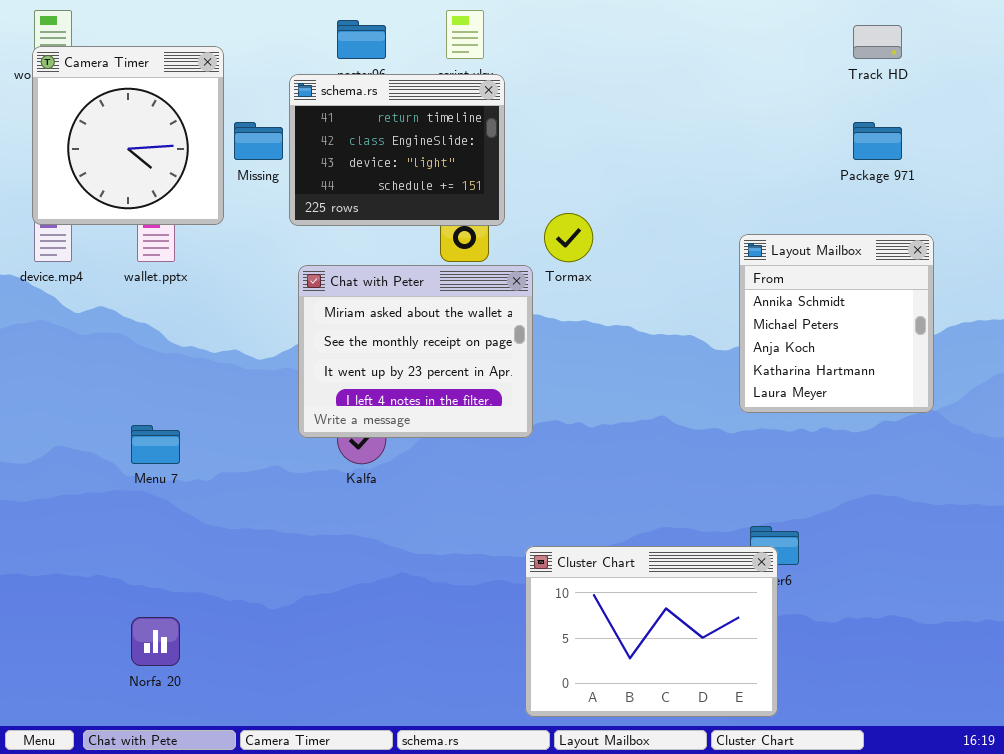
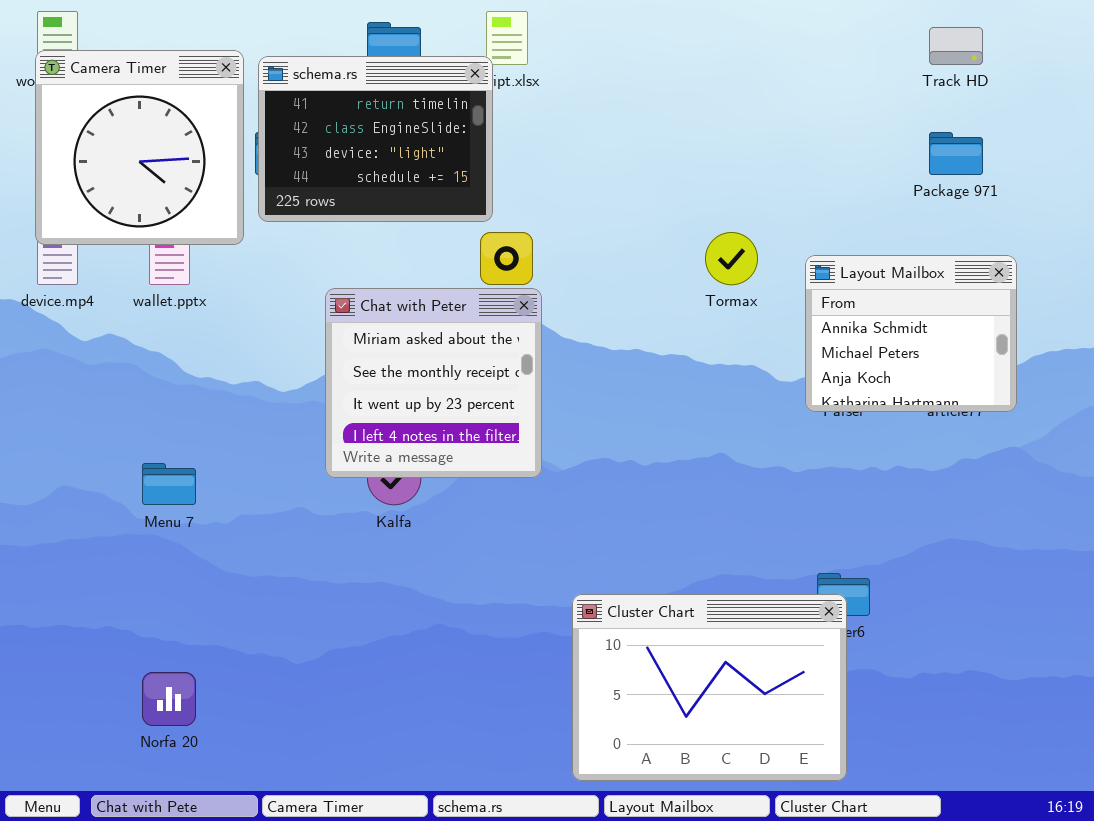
schema.rs: [289,74,505,226] -> [258,56,493,222], moved
Tormax: [544,213,593,262] -> [705,232,758,285], moved
Layout Mailbox: [739,234,934,413] -> [805,255,1017,412], resized
Chat with Peter: [298,265,533,438] -> [325,288,542,478], resized

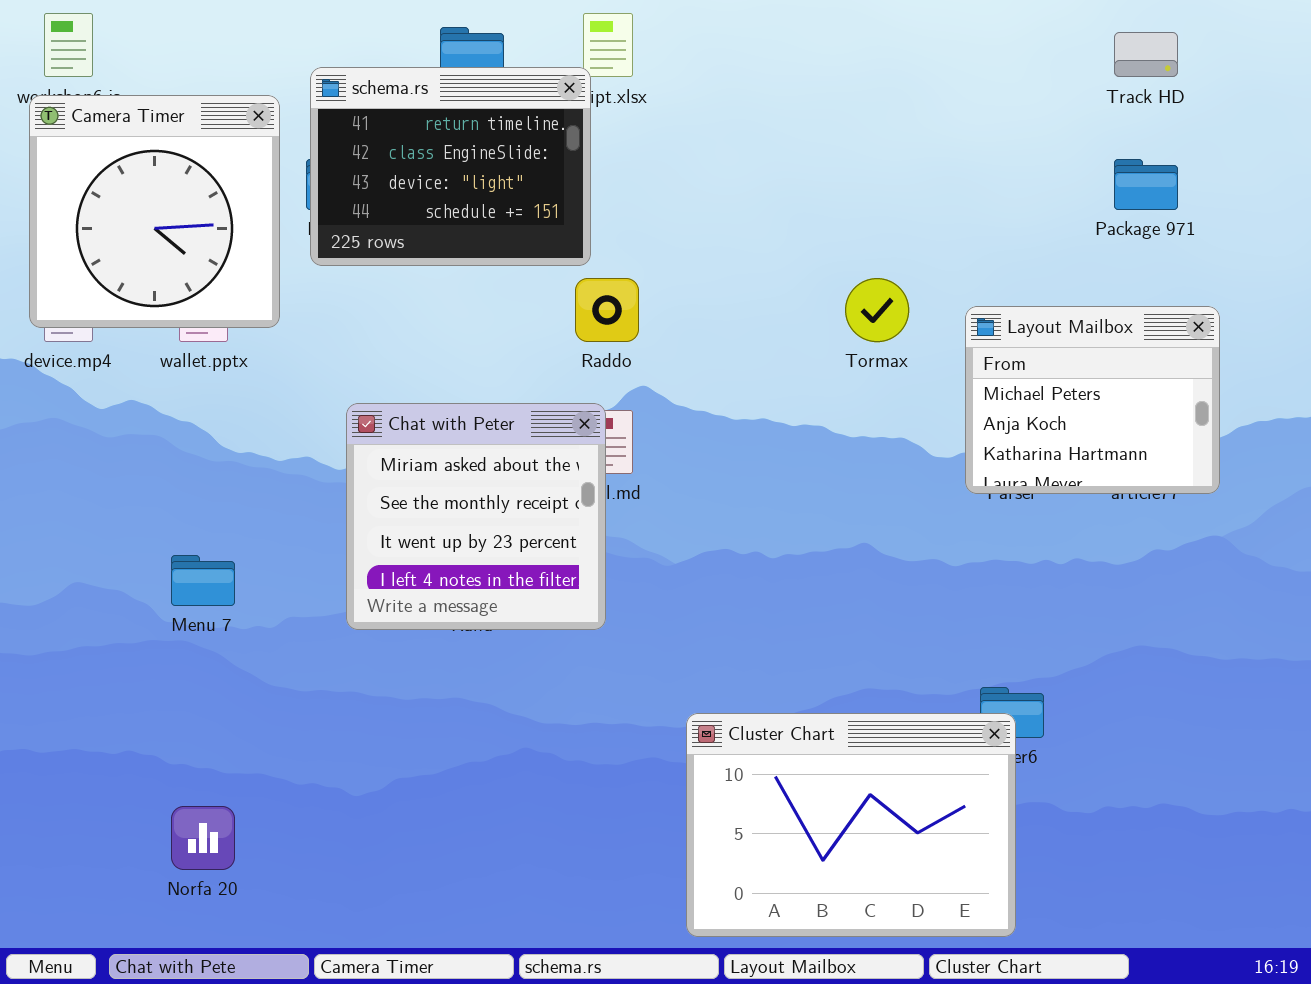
Camera Timer: [35,50,244,245] -> [29,95,280,328], moved
Layout Mailbox: [805,255,1017,412] -> [965,306,1220,494], scrolled down 1 row
Chat with Peter: [325,288,542,478] -> [346,403,606,630], moved

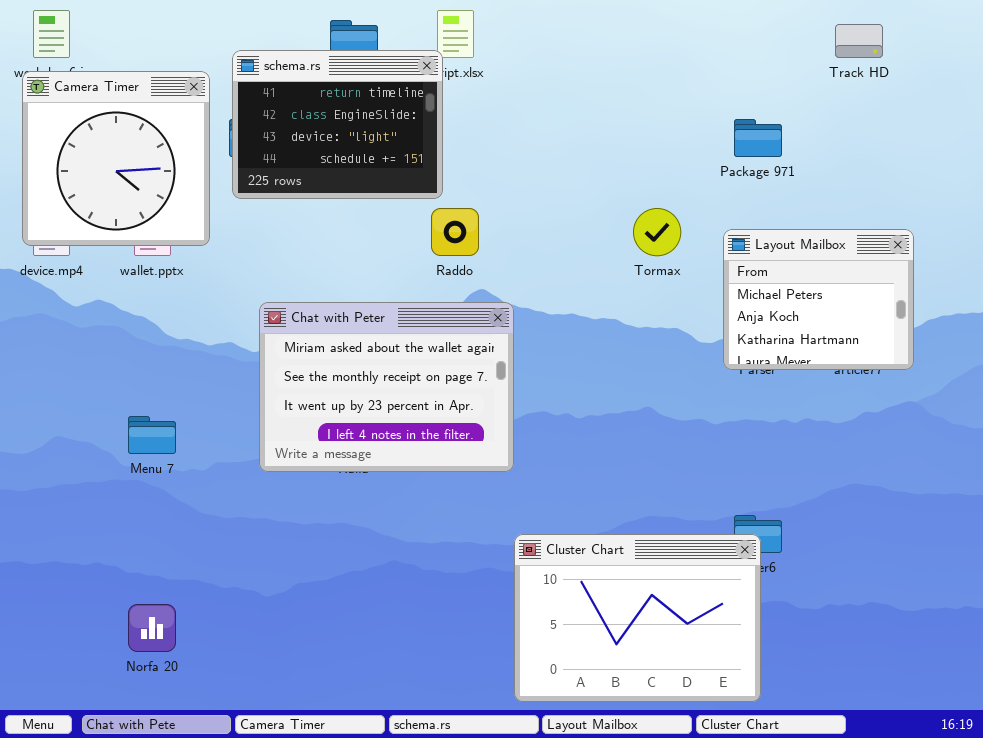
Package 971: [1114,159,1178,210] -> [734,119,782,157], moved
Chat with Peter: [346,403,606,630] -> [259,302,514,472], resized

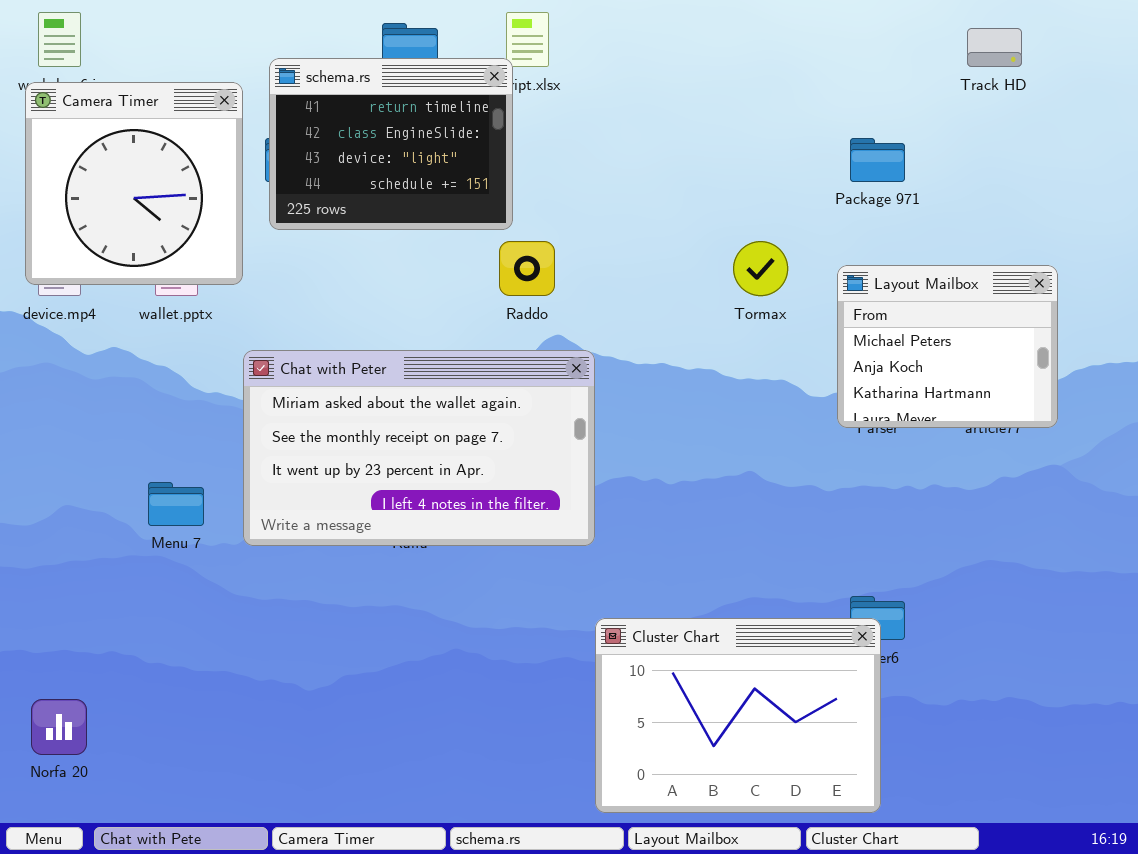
Chat with Peter: [259,302,514,472] -> [243,350,595,546], resized
Norfa 20: [128,604,176,652] -> [31,699,87,755], moved

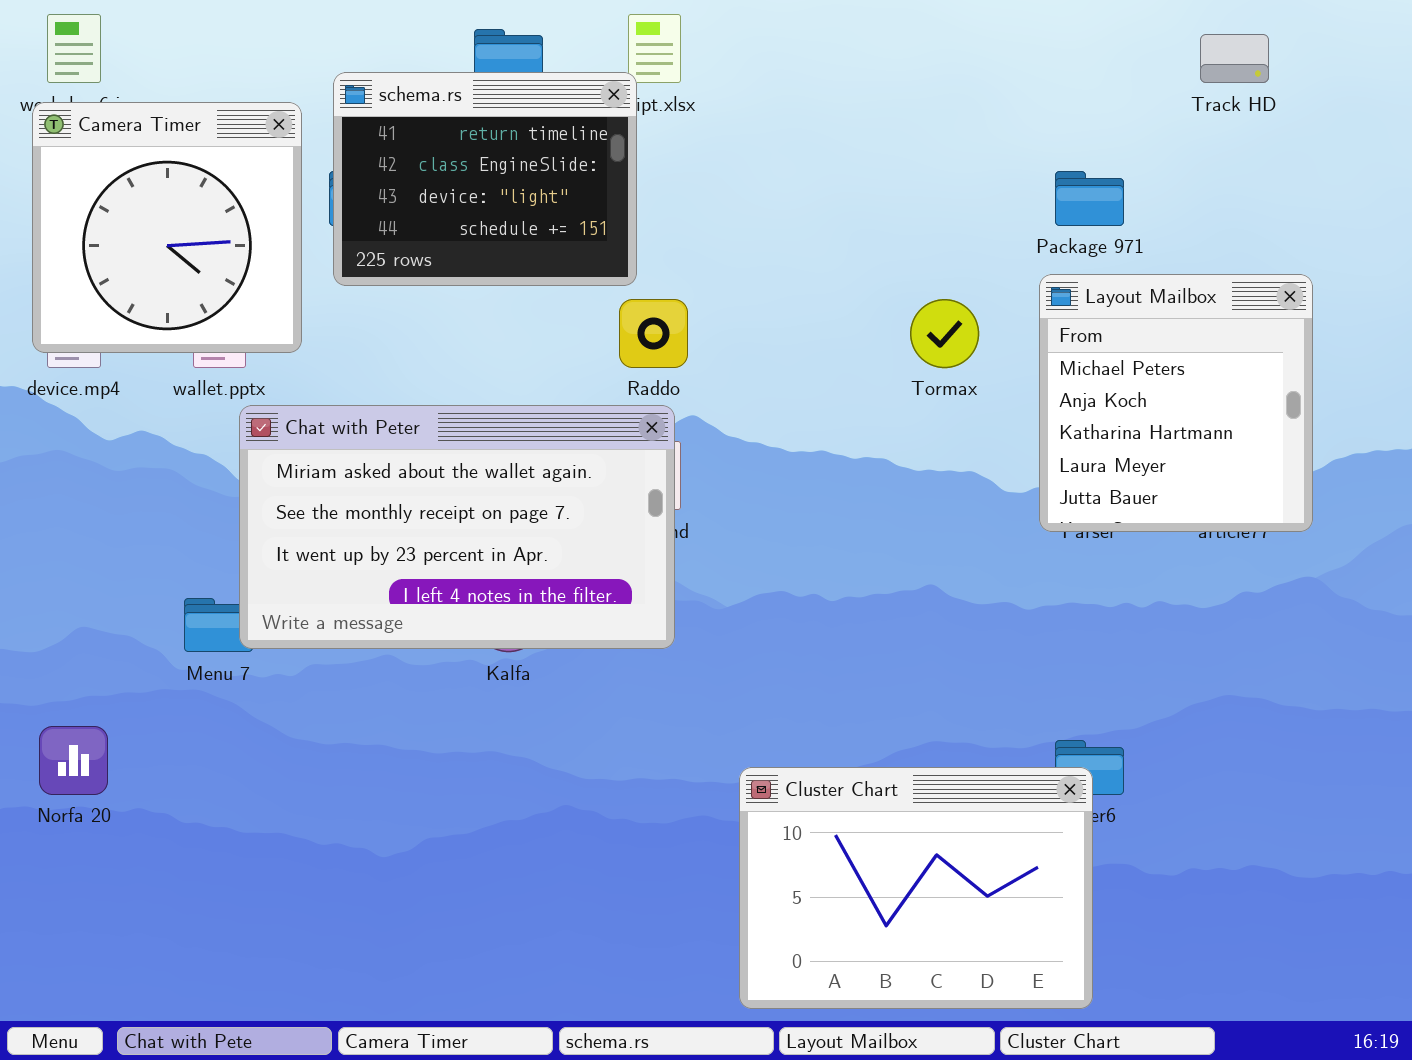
Layout Mailbox: [837,265,1058,428] -> [1039,274,1313,532], resized
Chat with Peter: [243,350,595,546] -> [239,405,675,649], moved
Norfa 20: [31,699,87,755] -> [39,726,108,795], moved

